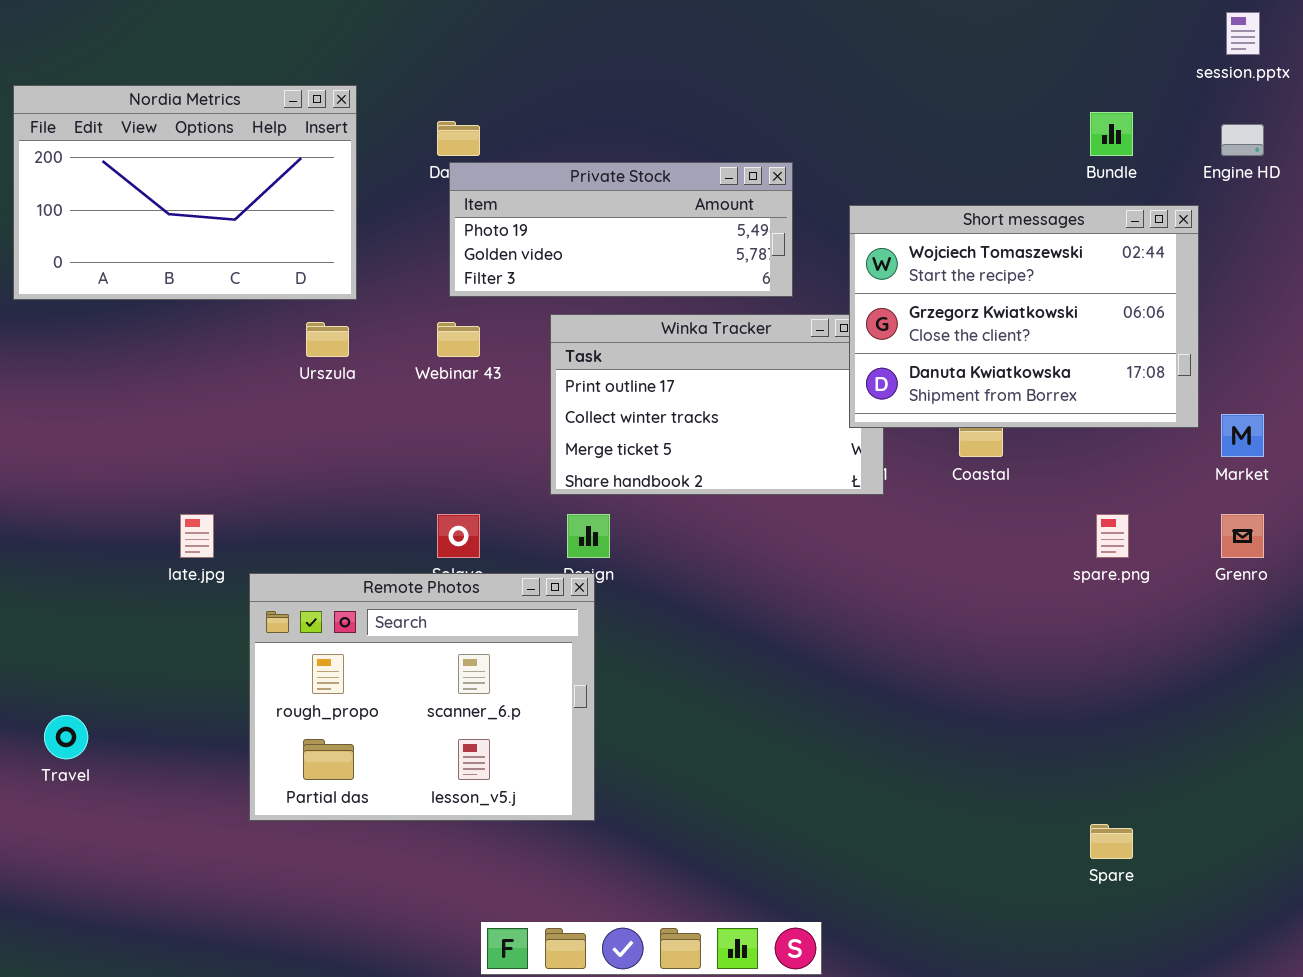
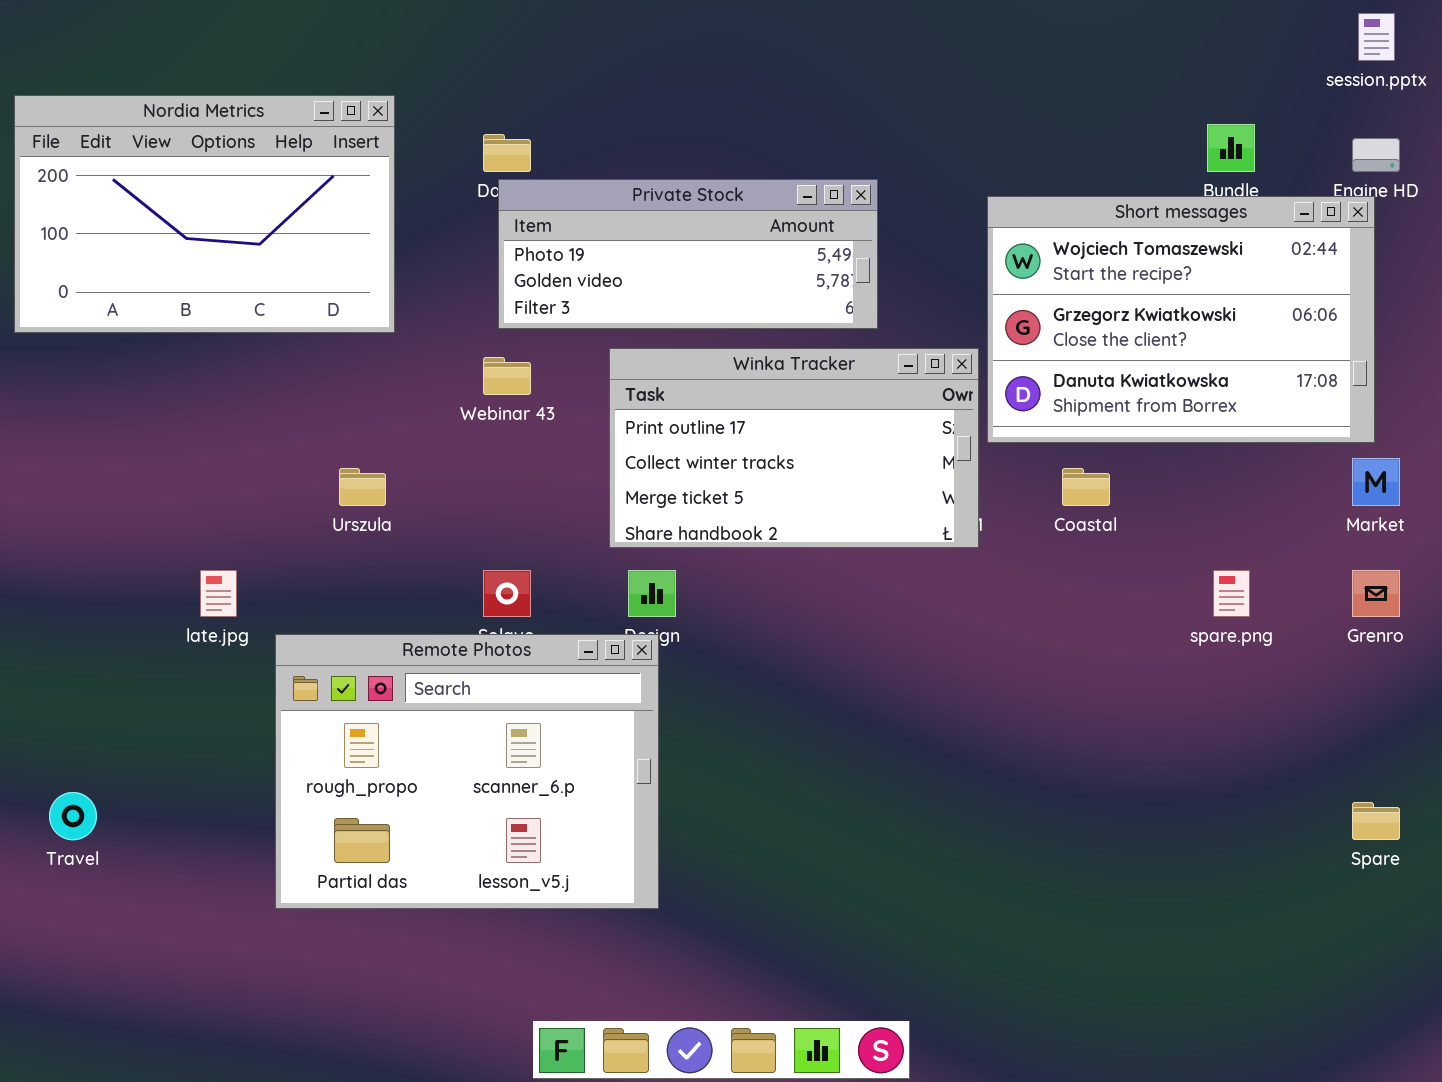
Short messages: [849,205,1199,428] -> [987,196,1375,443], moved
Urszula: [306,322,349,357] -> [339,468,386,506], moved
Spare: [1090,824,1133,859] -> [1352,802,1400,840], moved

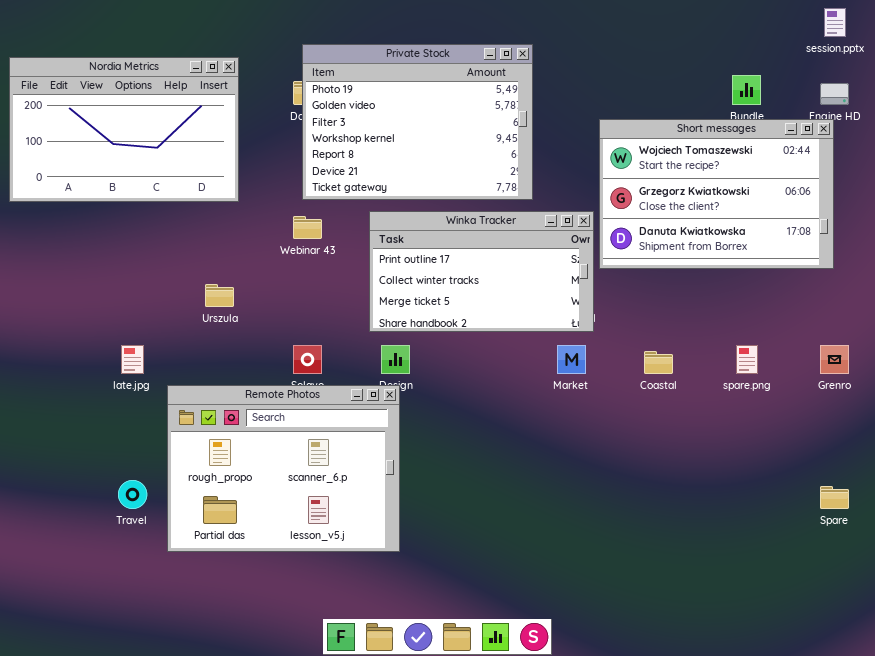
Private Stock: [498,179,878,329] -> [302,44,533,200], resized
Market: [1352,458,1400,506] -> [557,345,586,374], moved
Coastal: [1062,468,1110,506] -> [644,351,673,374], moved
Travel: [49,792,97,840] -> [118,480,147,509], moved

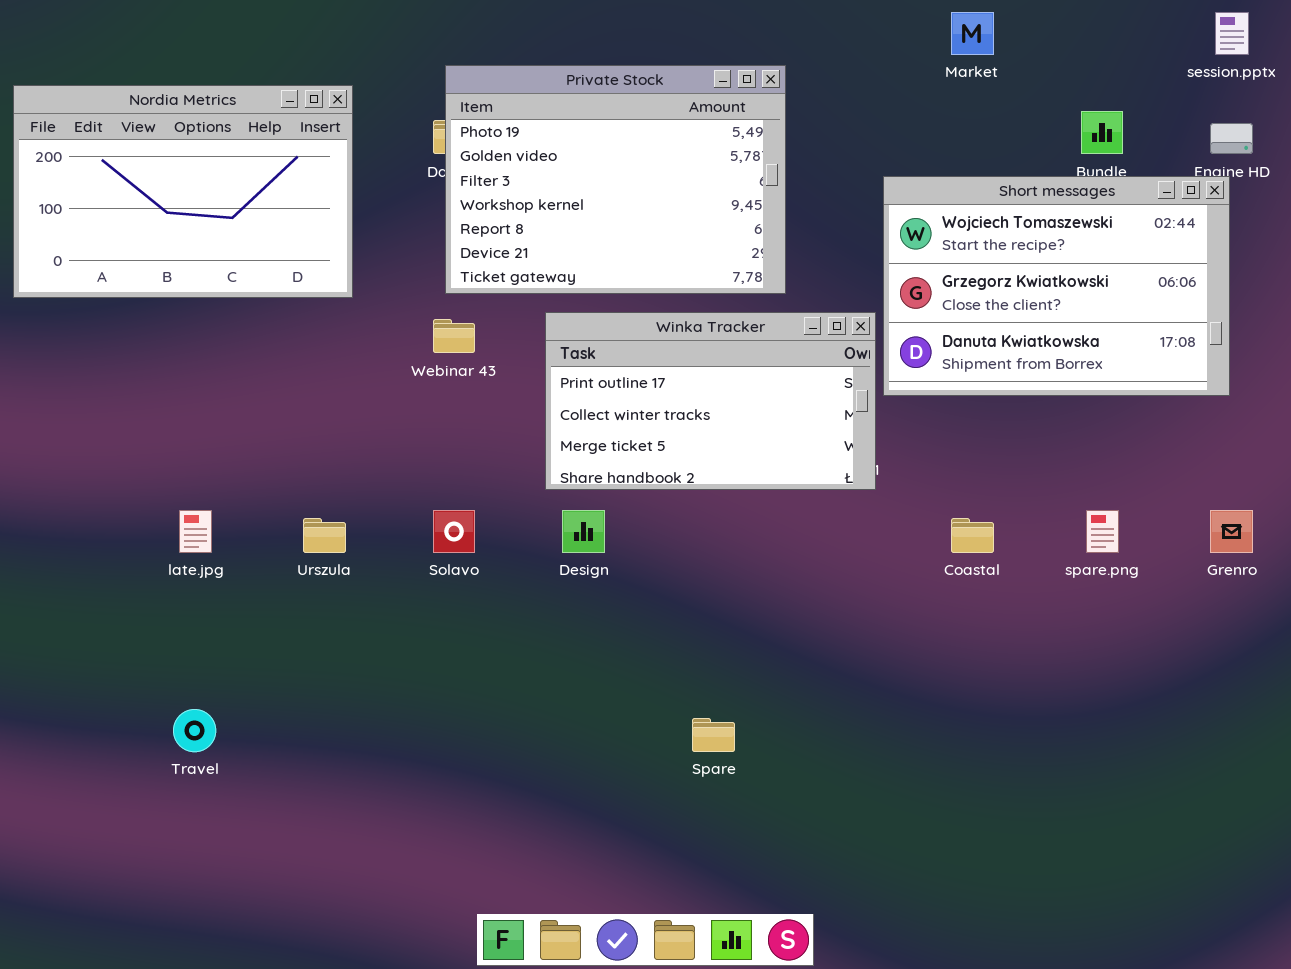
Urszula: [205,284,234,307] -> [303,518,346,553], moved
Market: [557,345,586,374] -> [951,12,994,55], moved
Remote Photos: [167,385,400,552] -> none, closed
Spare: [820,486,849,509] -> [692,718,735,752], moved

